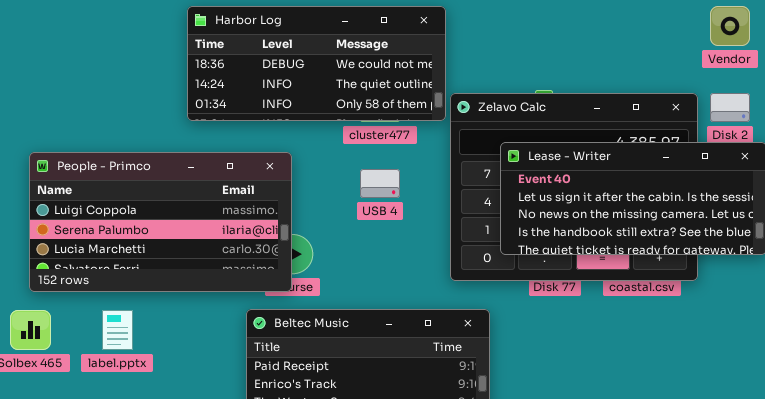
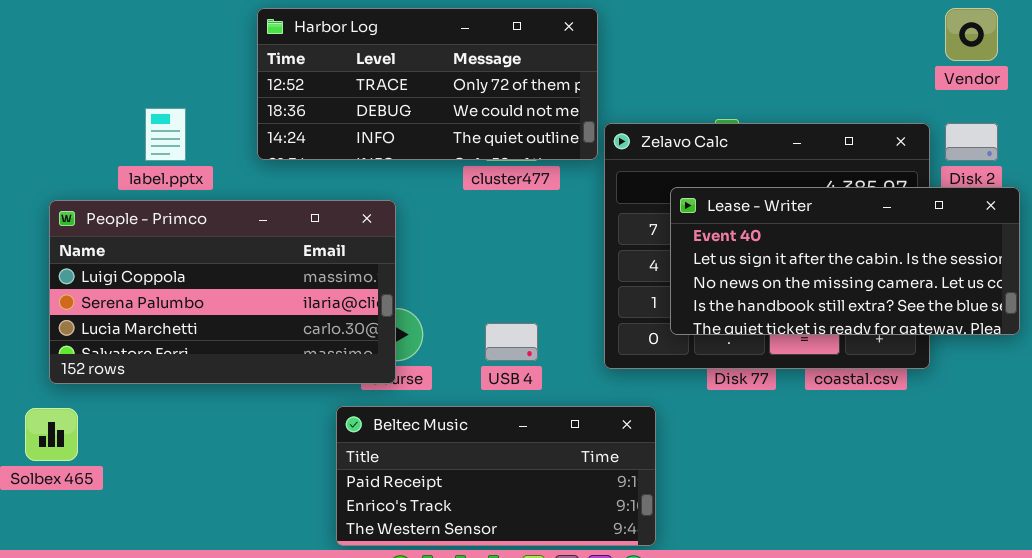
Harbor Log: [187,6,446,121] -> [257,8,598,160], scrolled up 1 row
USB 4: [360,169,400,198] -> [485,323,538,361], moved
label.pptx: [102,310,133,350] -> [145,108,186,161], moved

